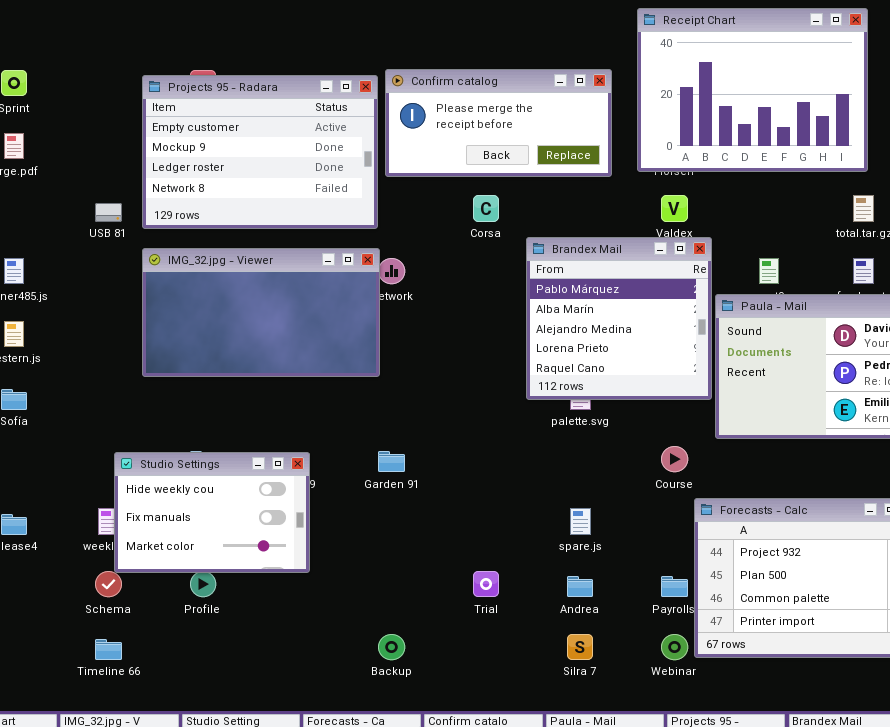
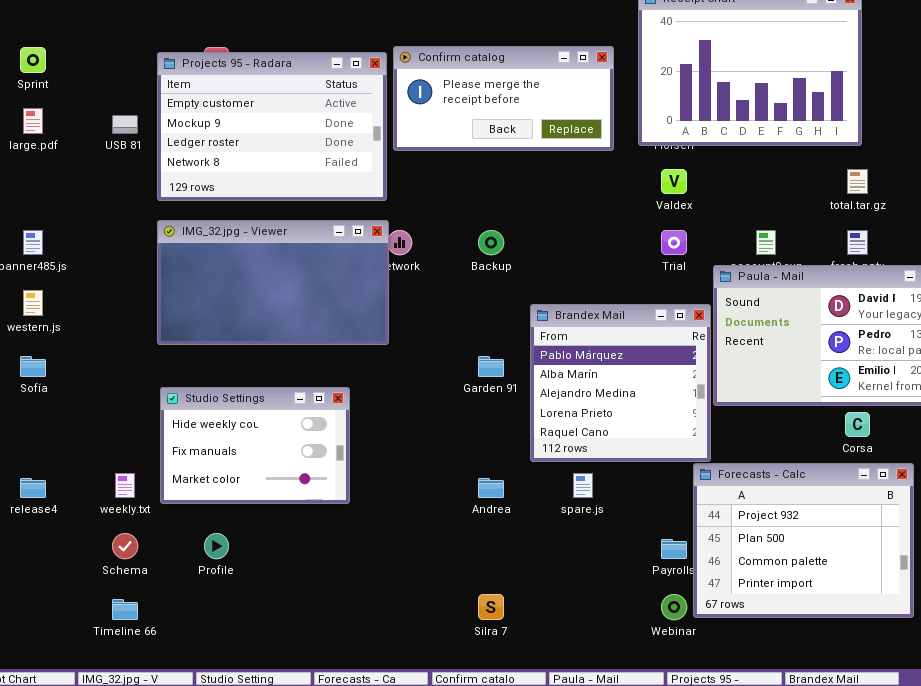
Corsa: [473,195,499,222] -> [845,412,870,437], moved
USB 81: [95,203,122,222] -> [112,115,138,134], moved
Brandex Mail: [526,237,712,400] -> [530,304,711,462], moved
Garden 91: [378,451,405,472] -> [478,356,504,377], moved
Studio Settings: [114,452,310,573] -> [160,387,350,504], moved
Trial: [473,571,499,597] -> [661,230,687,255], moved
Andrea: [567,576,593,597] -> [478,478,504,498], moved
Backup: [378,634,405,660] -> [478,230,504,255], moved
Silra 7: [567,634,593,660] -> [478,594,504,620], moved

